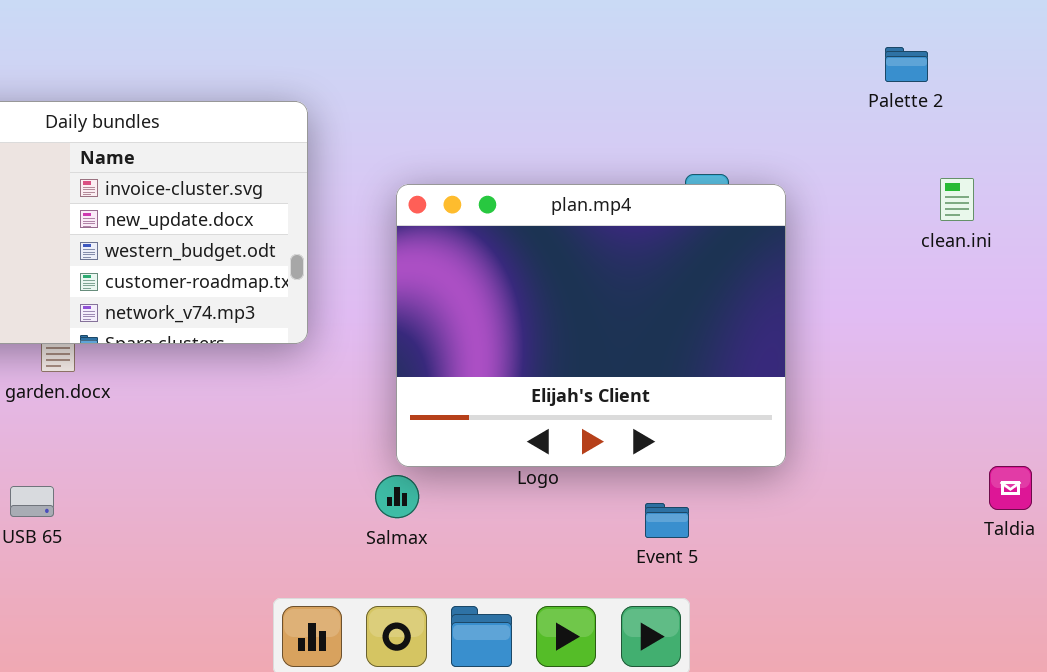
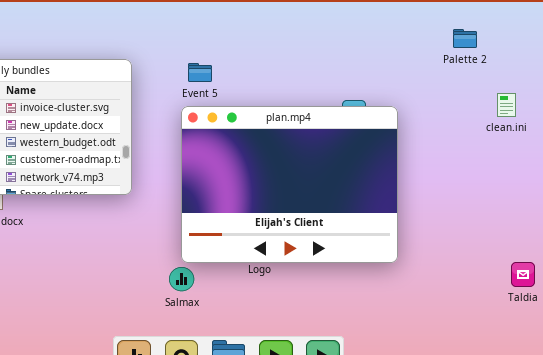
clean.ini: [940,178,974,221] -> [497,93,516,117], moved
Event 5: [645,503,689,538] -> [188,63,212,82], moved

